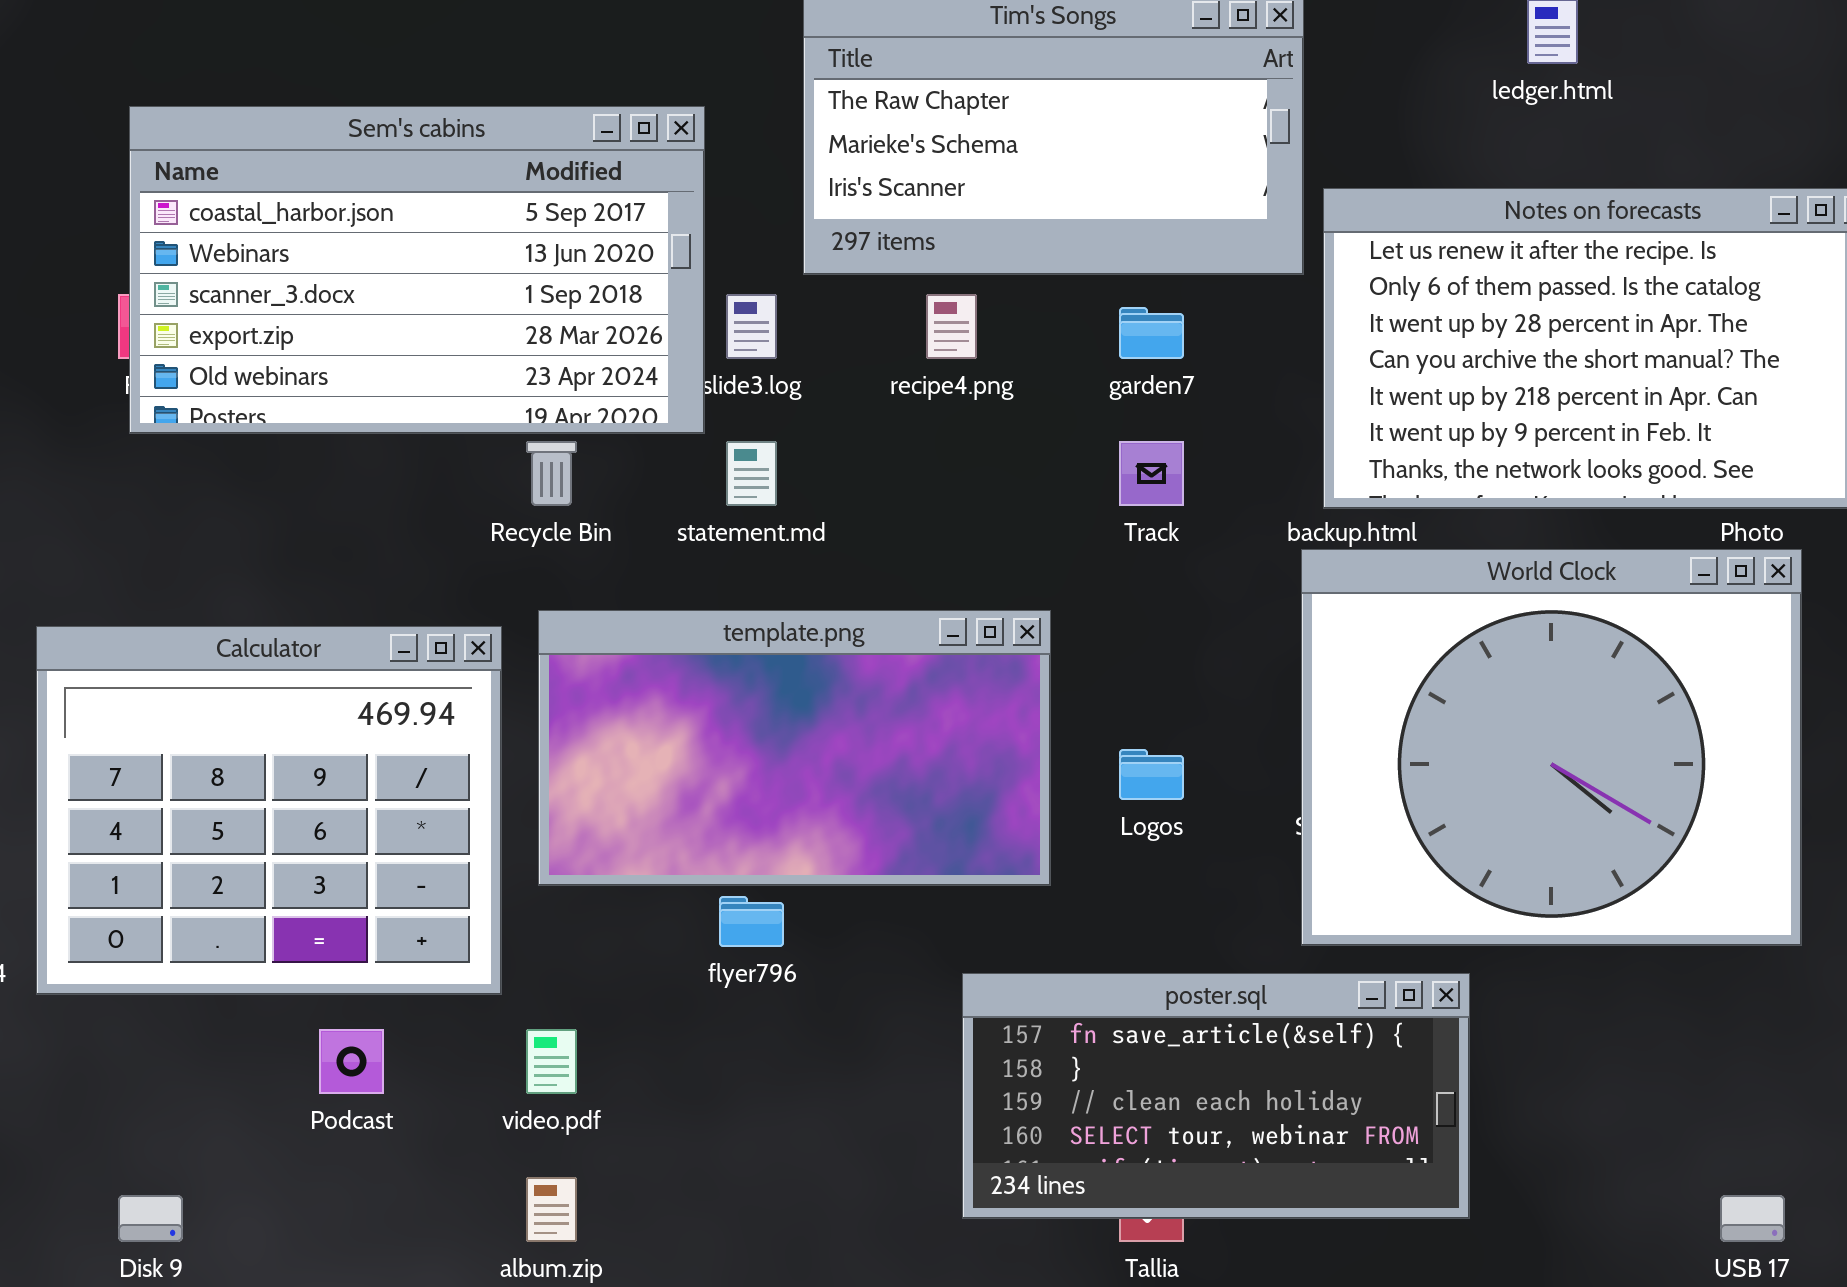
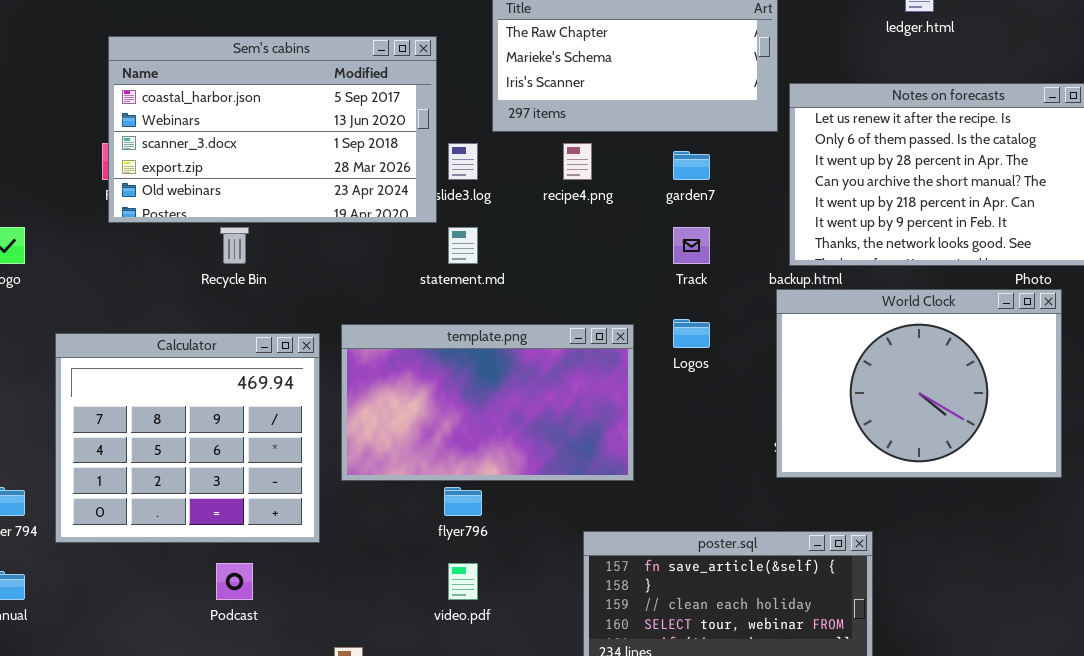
Recycle Bin: [526,441,577,506] -> [220,227,249,264], moved
World Clock: [1301,549,1802,946] -> [776,289,1062,478], resized
Logos: [1119,749,1184,800] -> [673,319,710,348], moved
video.pdf: [526,1029,577,1094] -> [448,563,478,600], moved

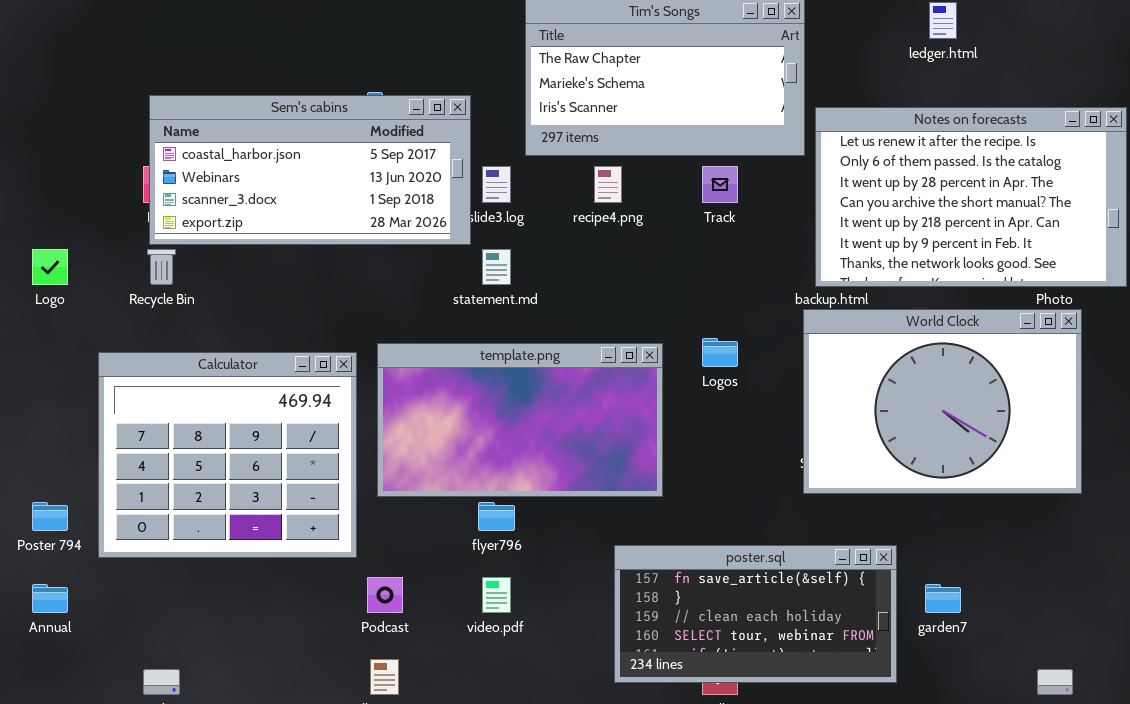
Sem's cabins: [108,36,437,223] -> [149,95,471,245], resized
garden7: [673,151,710,180] -> [925,584,961,613], moved
Recycle Bin: [220,227,249,264] -> [147,249,176,285], moved
Track: [673,227,710,264] -> [702,166,738,203], moved
Podcast: [216,563,253,600] -> [367,577,403,613], moved

